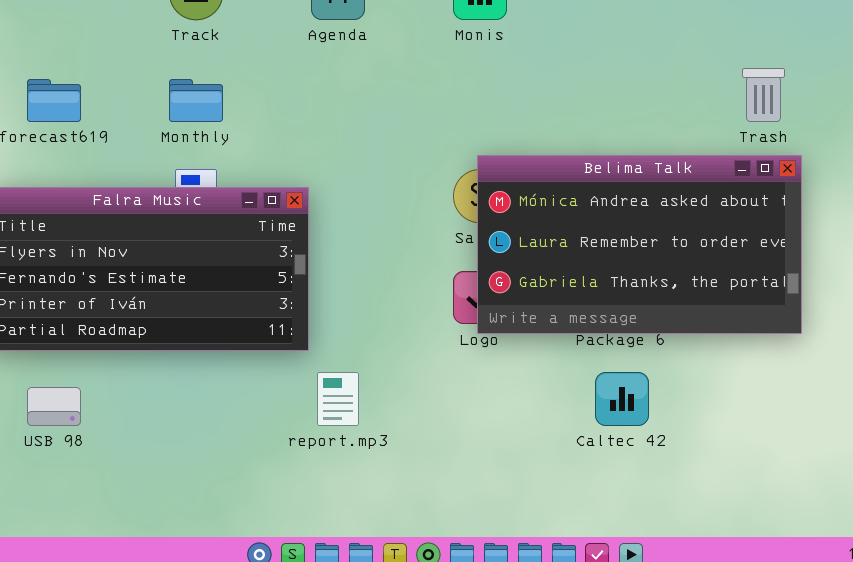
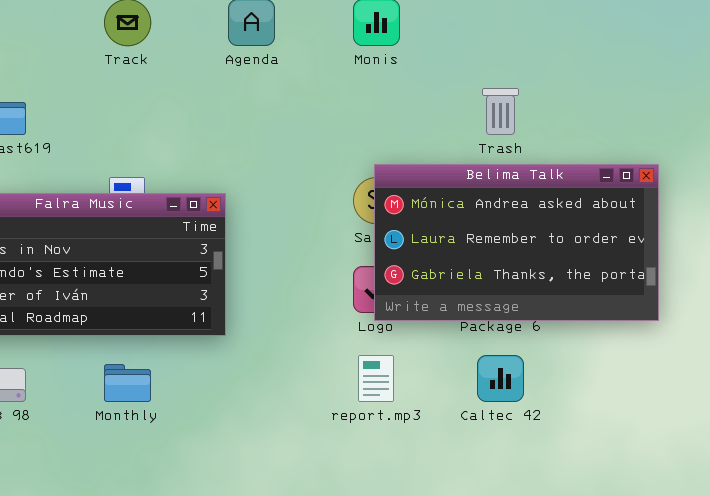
Trash: [742,68,785,122] -> [482,88,519,135], moved
Monthly: [169,79,223,122] -> [104,364,151,402], moved
report.mp3: [317,372,359,426] -> [358,355,394,402], moved

